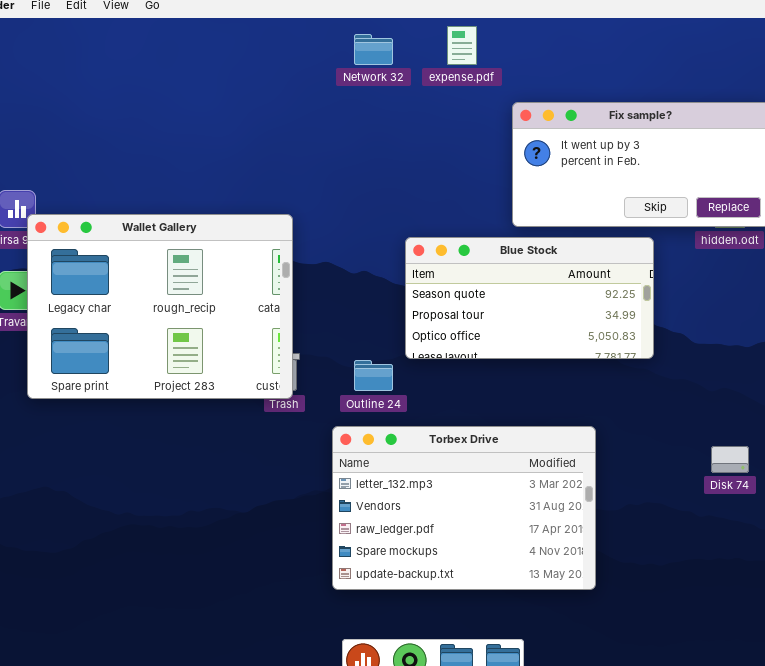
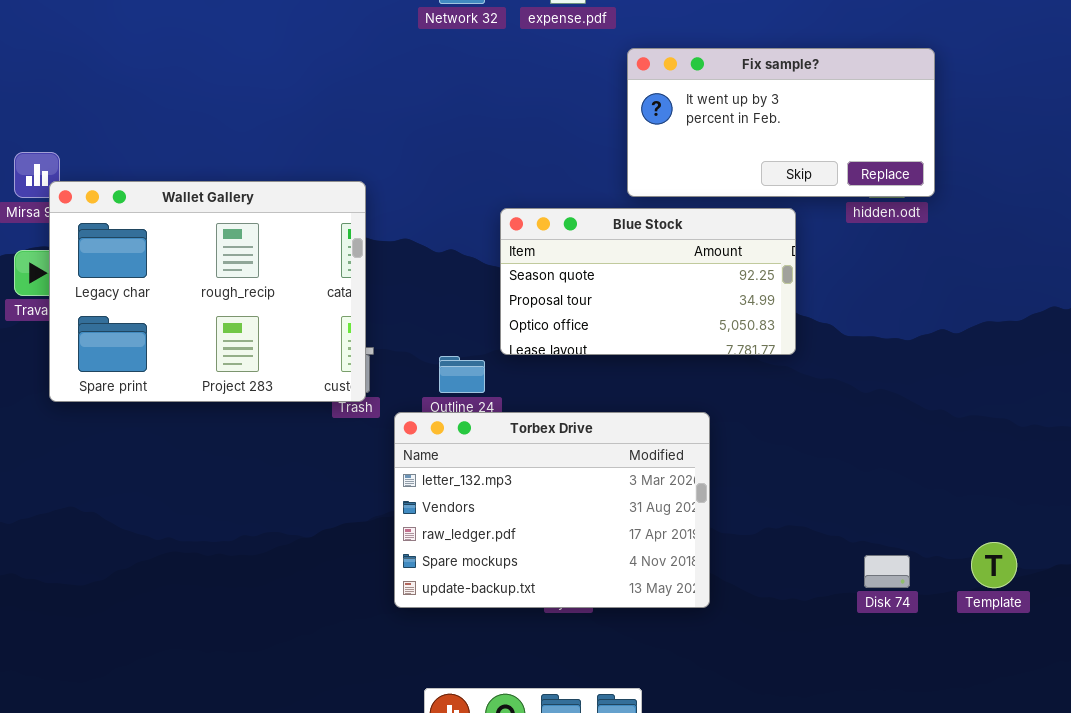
Torbex Drive: [332,426,596,590] -> [394,412,710,608], moved
Disk 74: [711,446,749,473] -> [864,555,910,588], moved

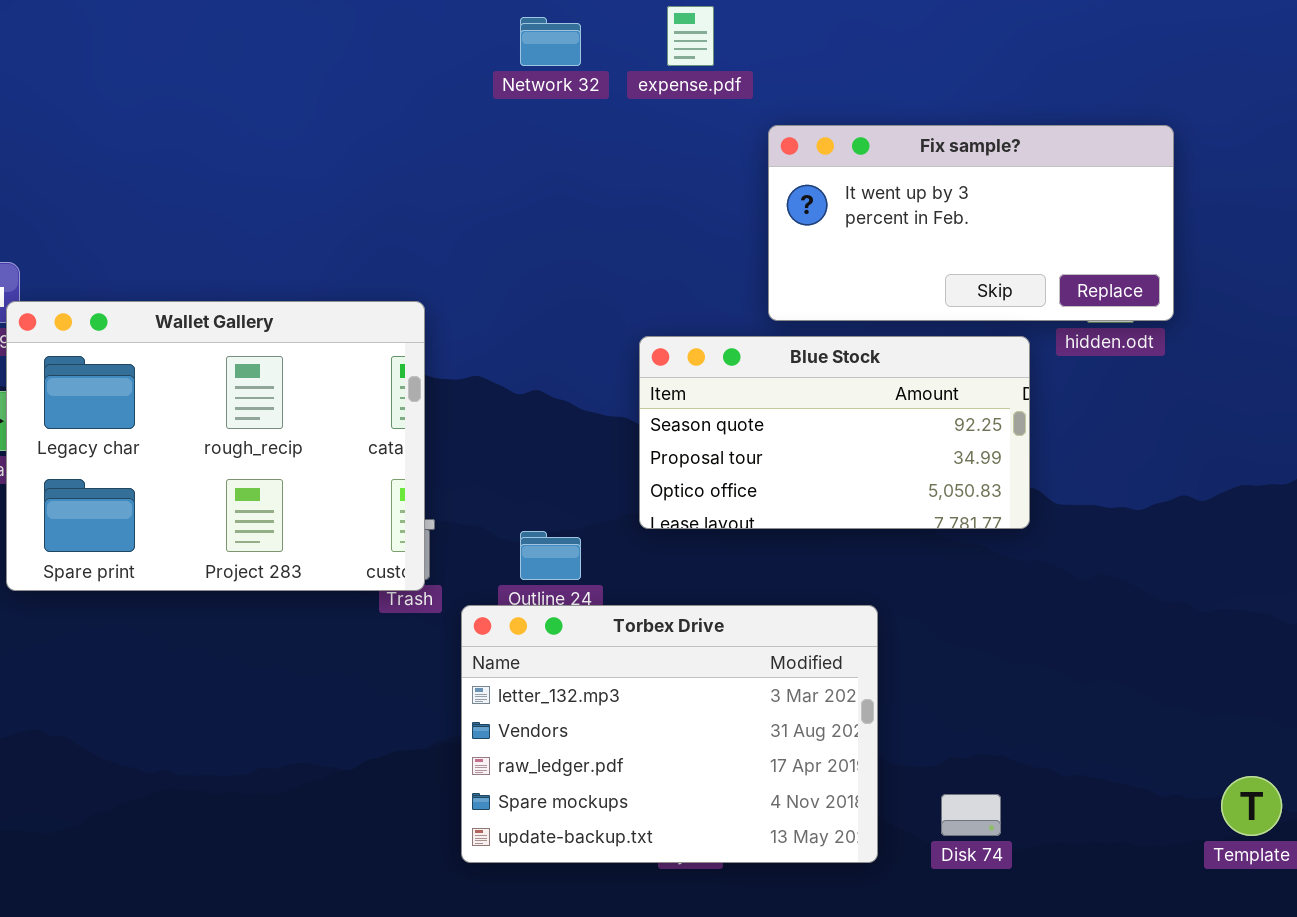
Blue Stock: [500,208,796,355] -> [639,336,1030,529], moved
Disk 74: [864,555,910,588] -> [941,794,1001,836], moved

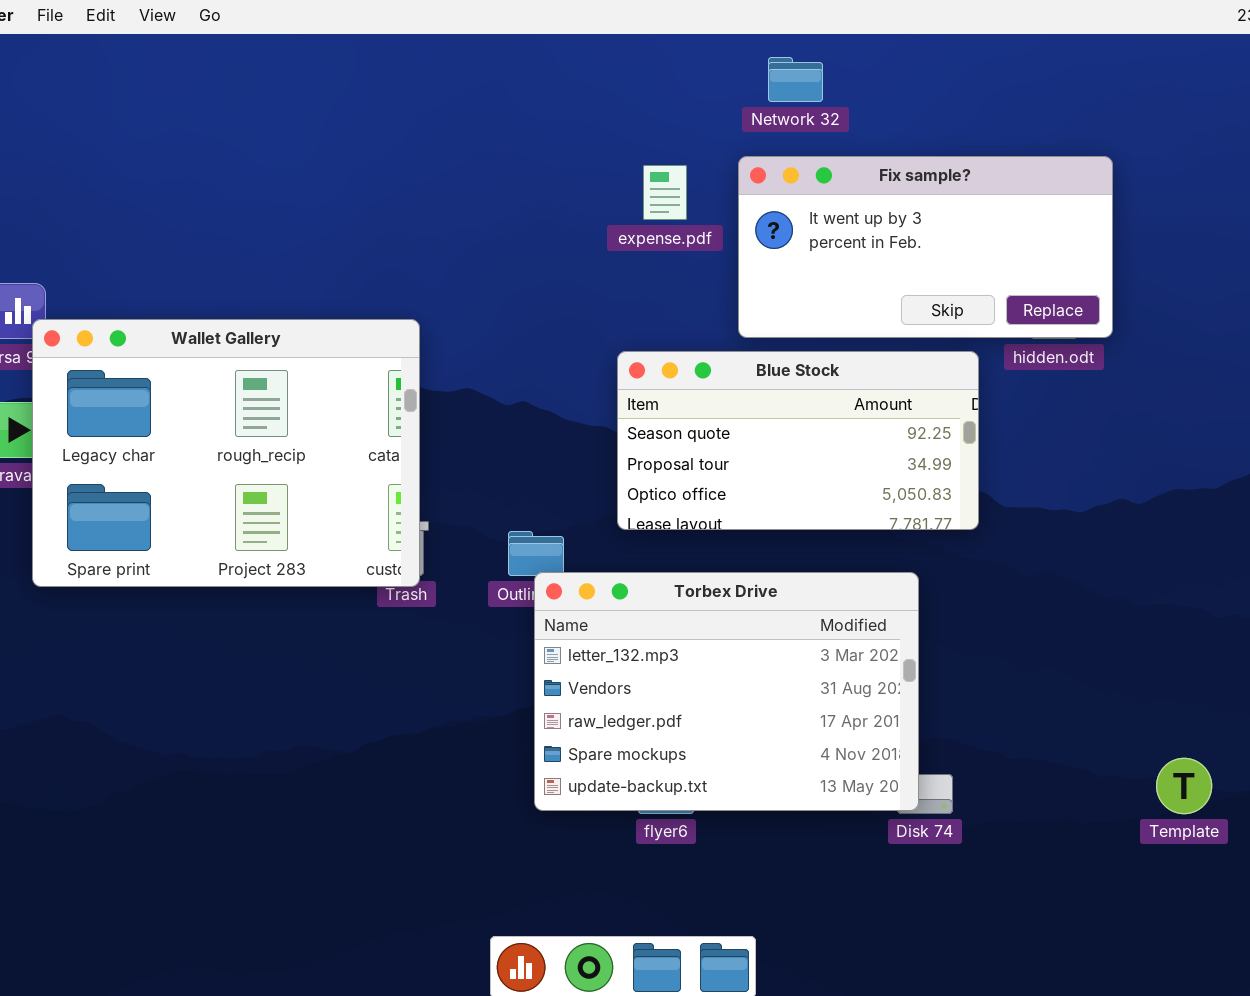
expense.pdf: [667,6,714,66] -> [643,165,687,220], moved
Network 32: [520,17,581,66] -> [768,57,823,102], moved
Torbex Drive: [461,605,878,863] -> [534,572,919,811], moved

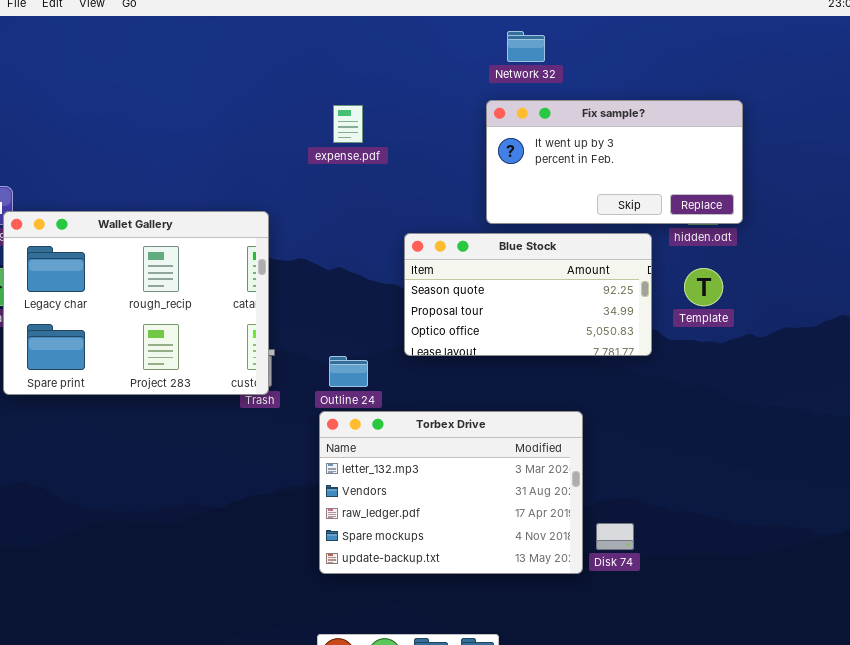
expense.pdf: [643,165,687,220] -> [333,105,363,143], moved
Torbex Drive: [534,572,919,811] -> [319,411,583,574], moved
Template: [1156,758,1212,814] -> [684,268,723,306], moved

